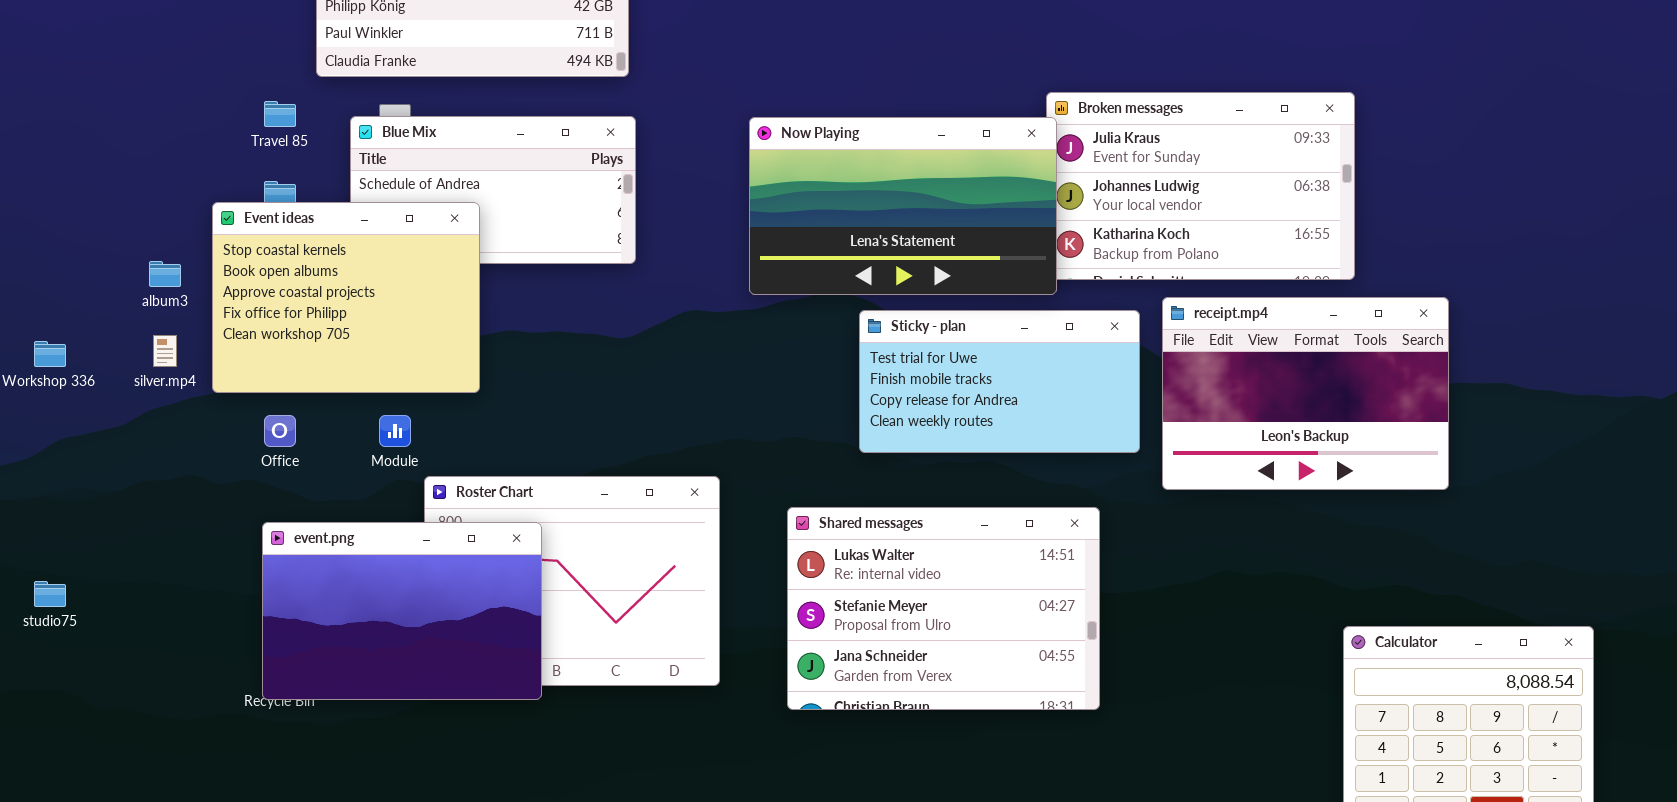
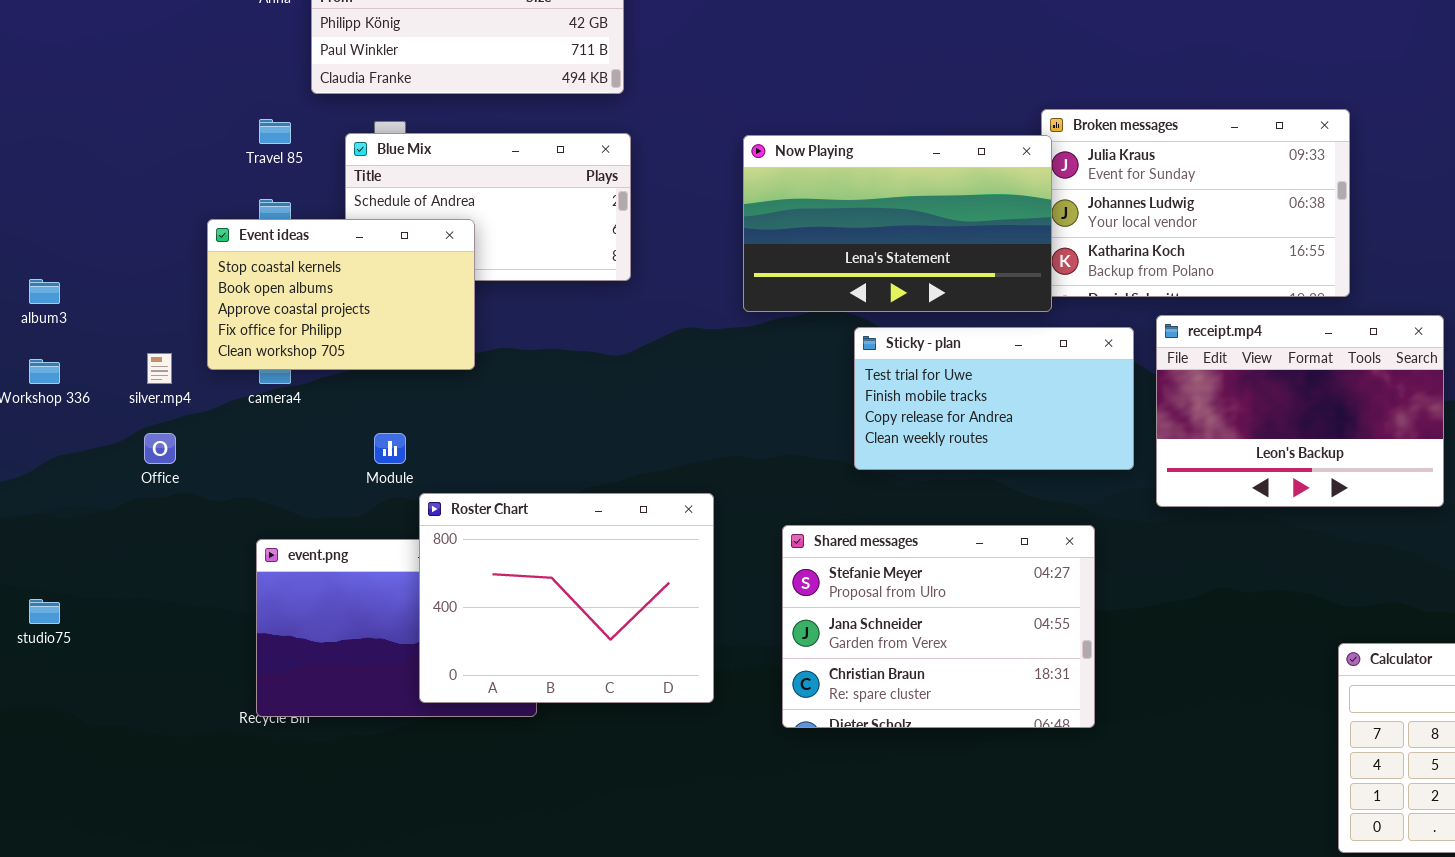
Event ideas: [212,202,480,393] -> [207,219,475,370], resized
album3: [149,261,181,287] -> [29,279,60,304], moved
Office: [264,415,296,447] -> [144,433,176,464], moved
Roster Chart: [424,476,720,686] -> [419,493,714,703], raised
Shared messages: [787,507,1100,710] -> [782,525,1095,728], scrolled down 1 row

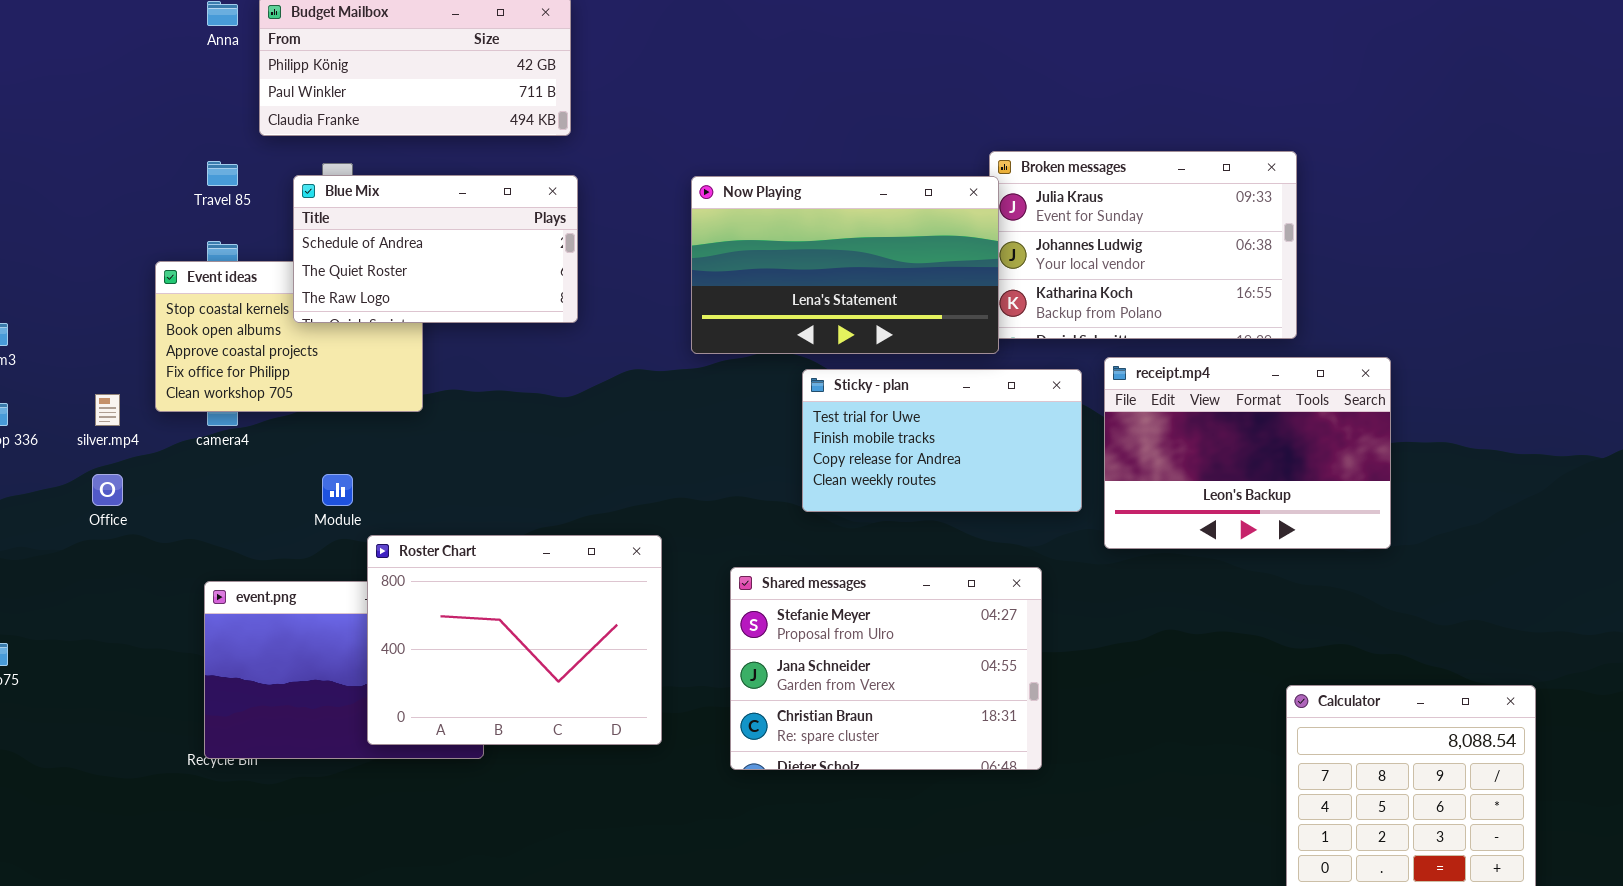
Blue Mix: [345,133,631,281] -> [293,175,578,323], raised

